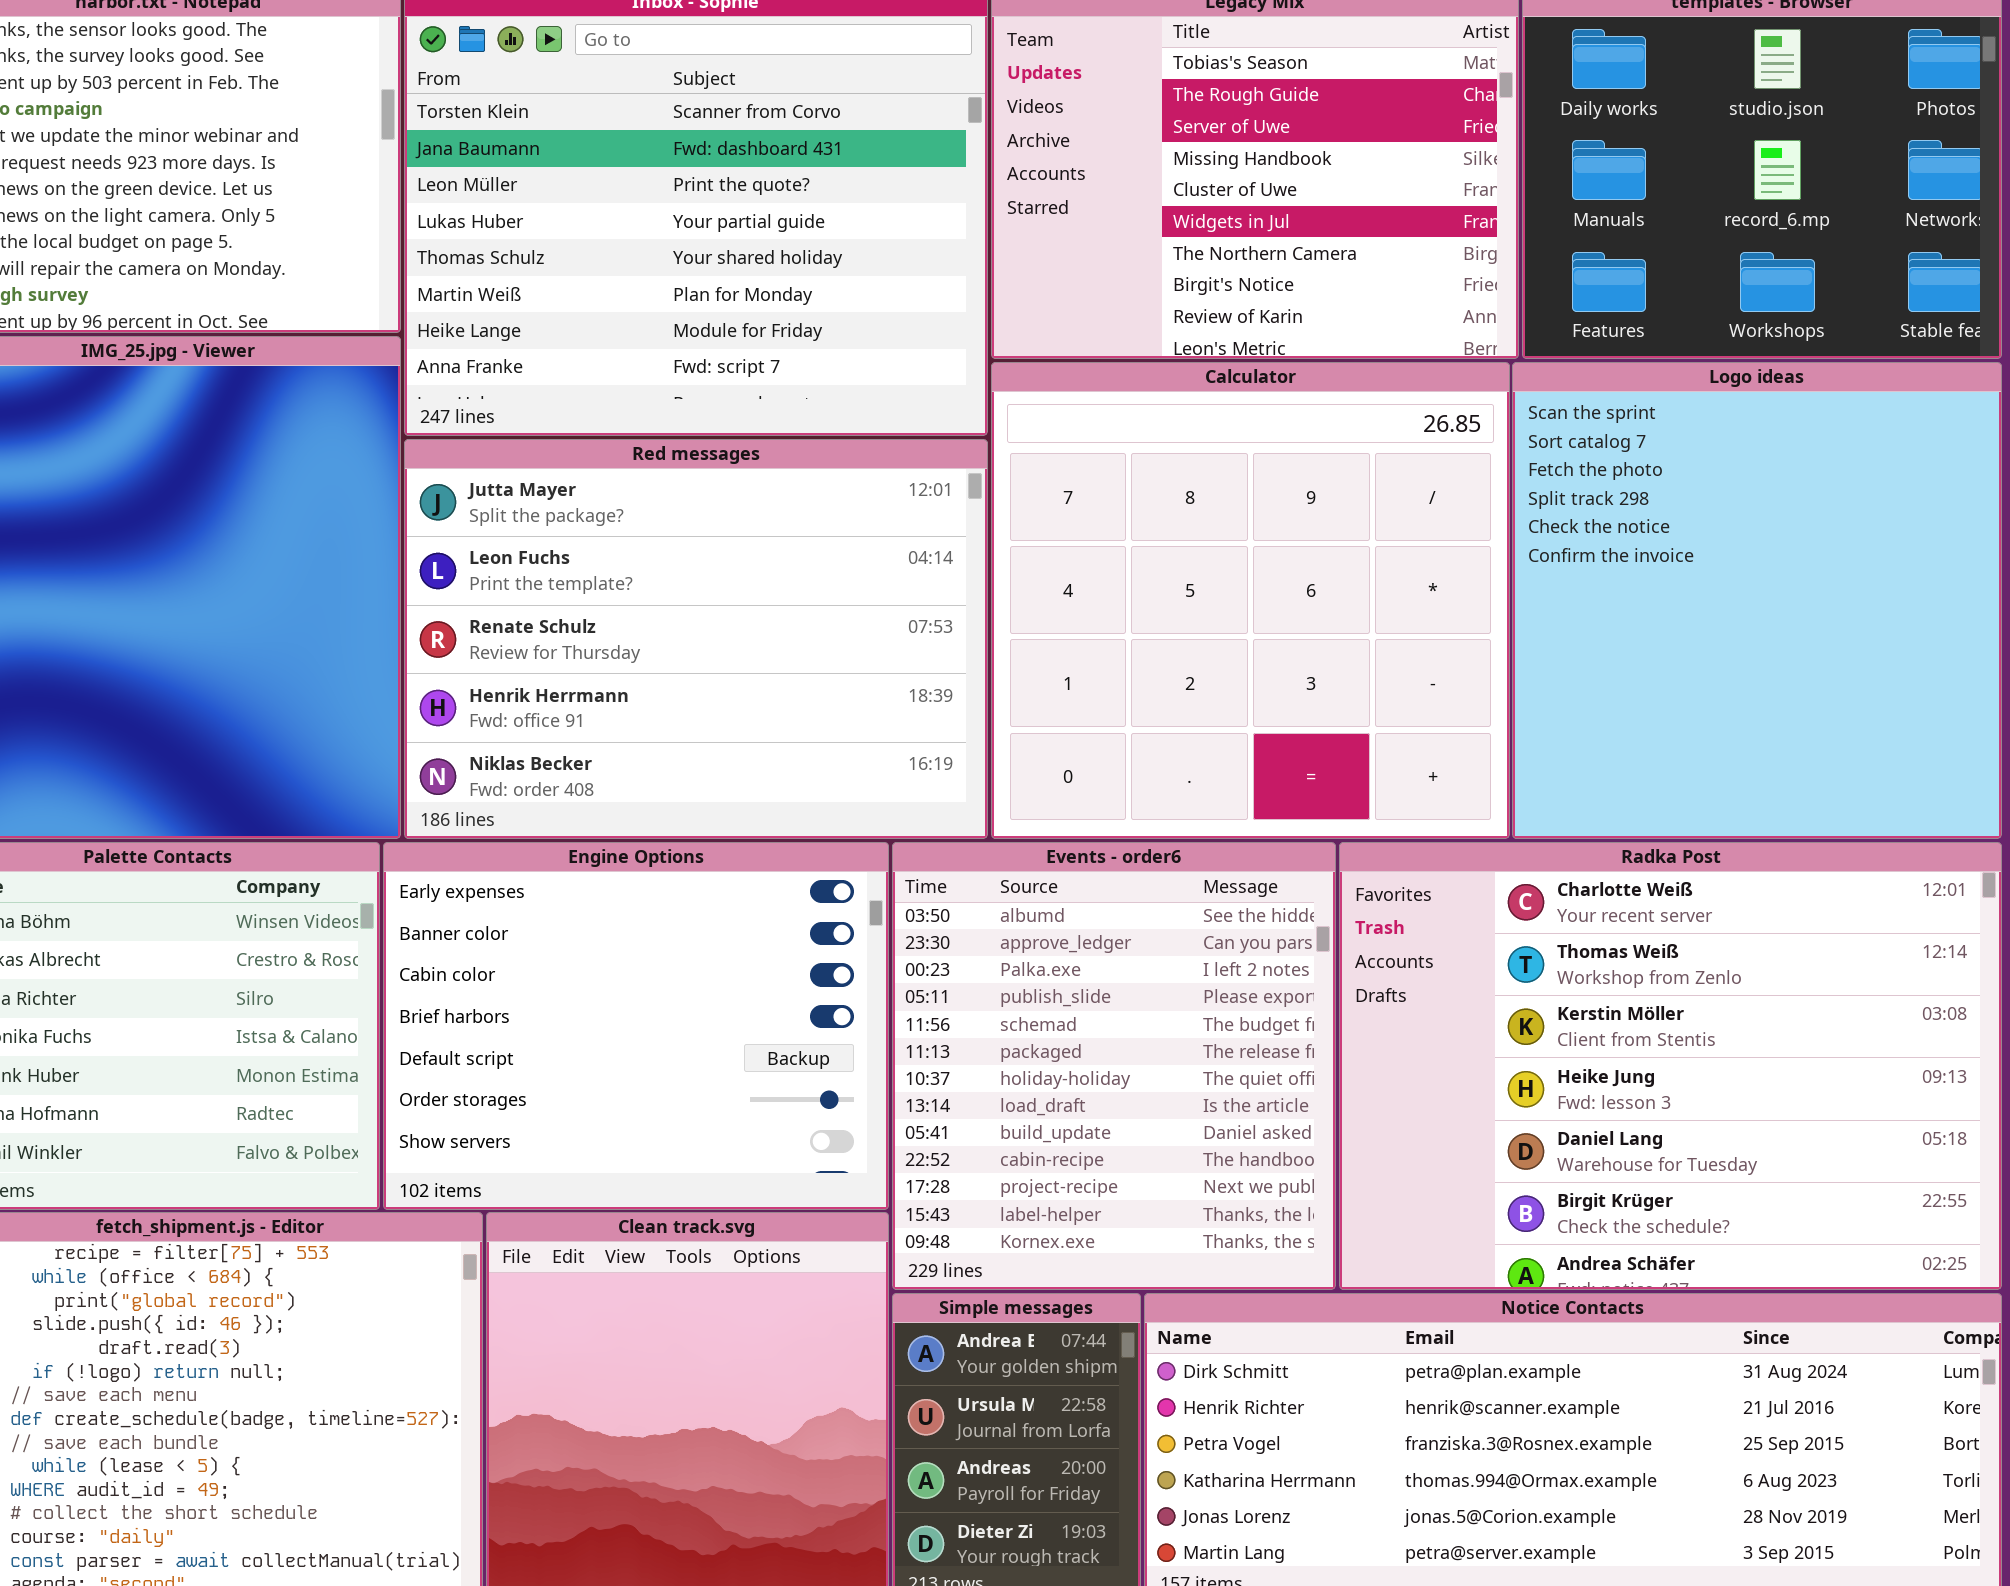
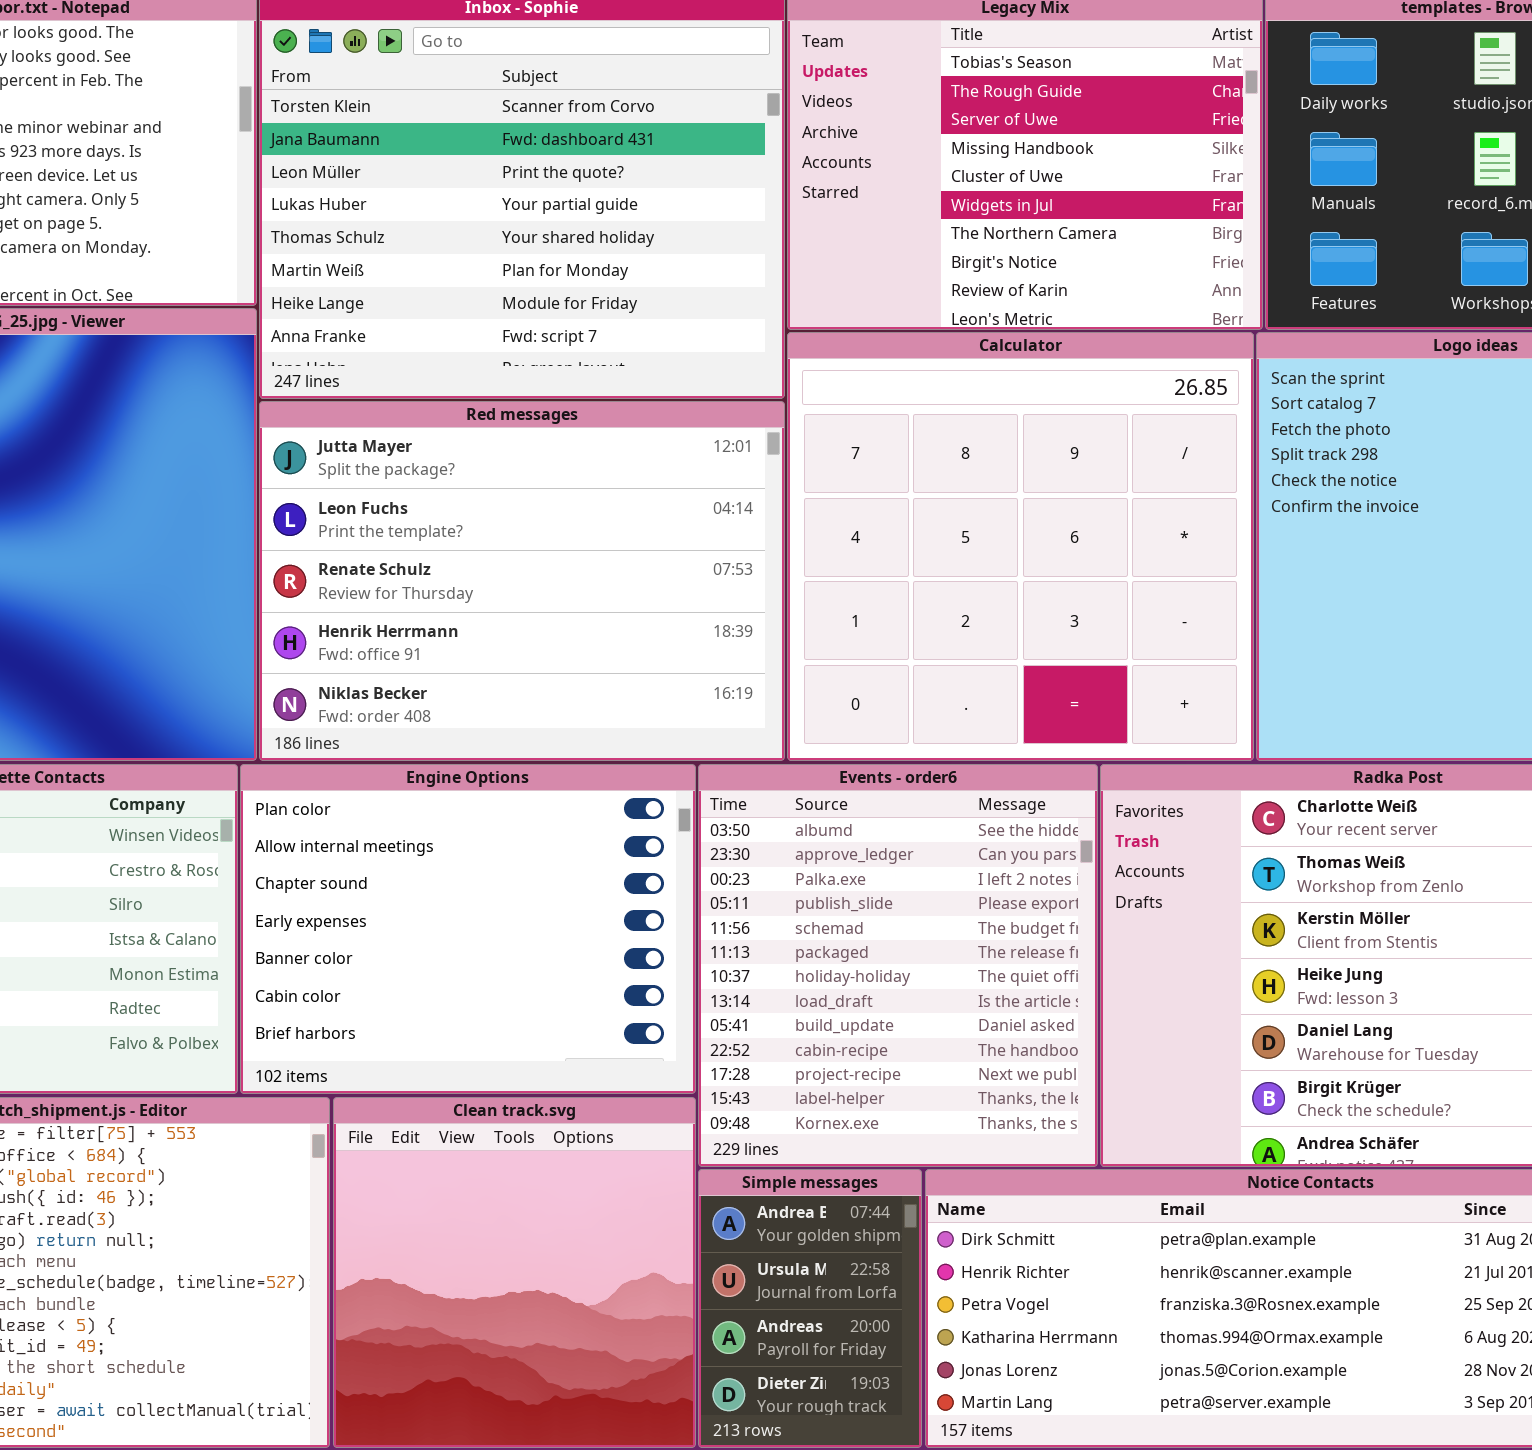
Engine Options: [383,842,889,1210] -> [240,764,696,1094], scrolled up 3 rows

